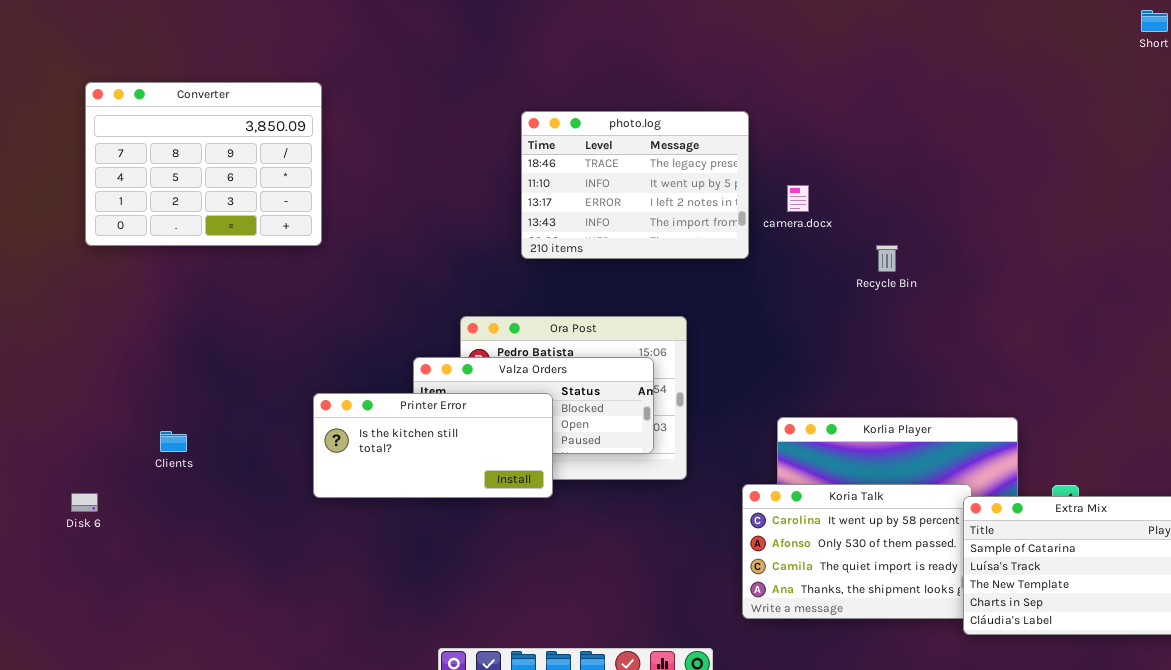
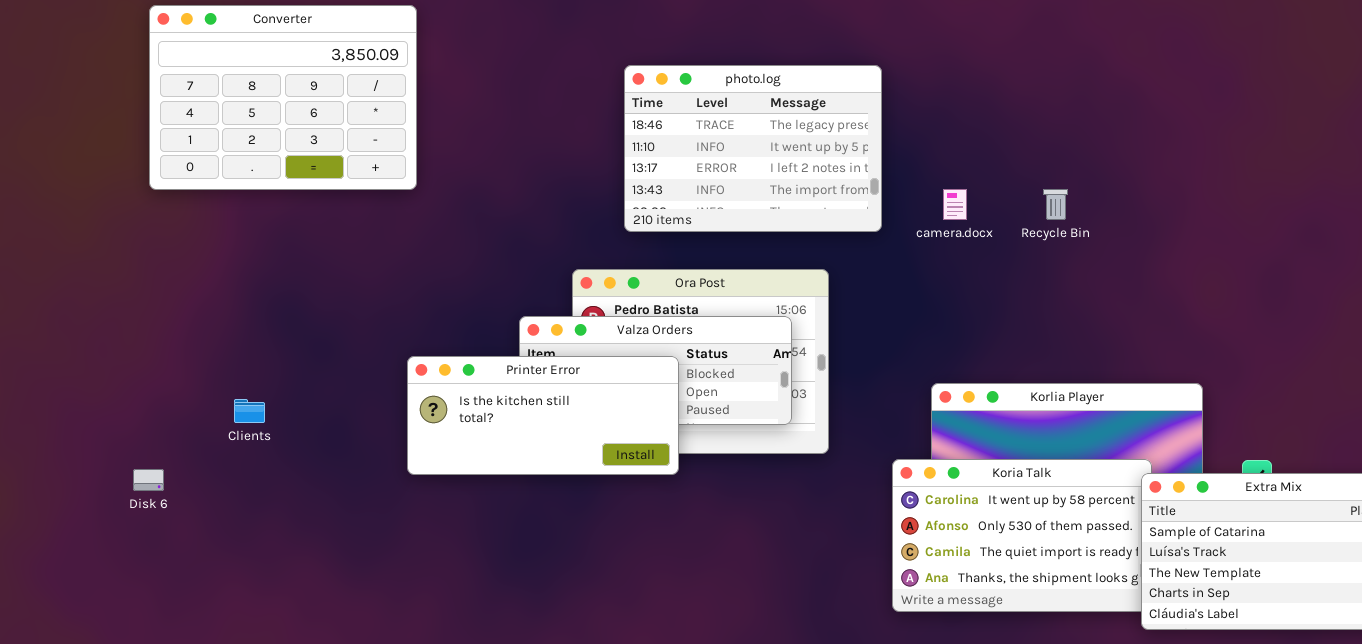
photo.log: [521,111,749,259] -> [624,65,882,232], moved
camera.docx: [787,185,809,212] -> [943,189,967,220], moved

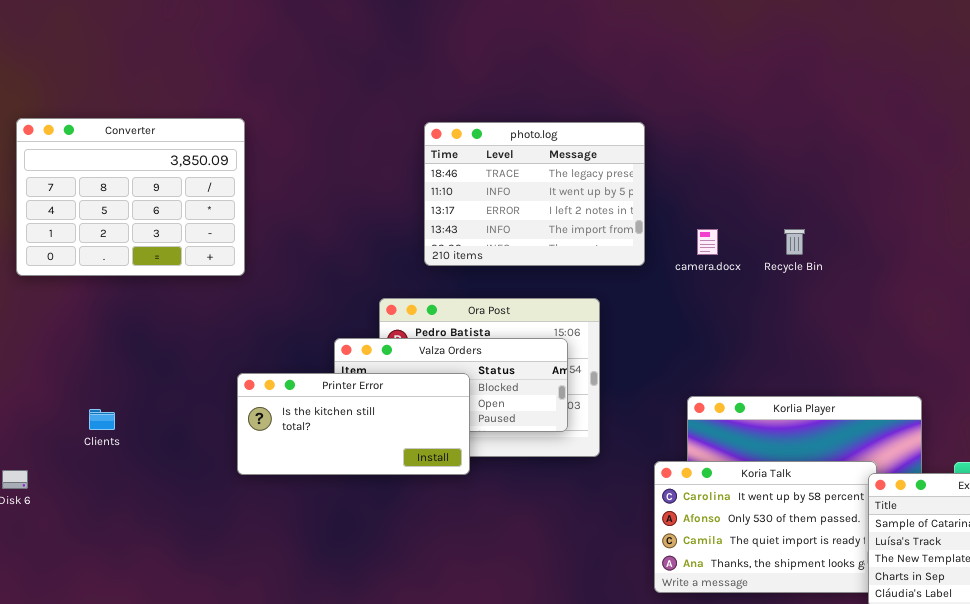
Converter: [149,5,417,190] -> [16,118,245,276], moved

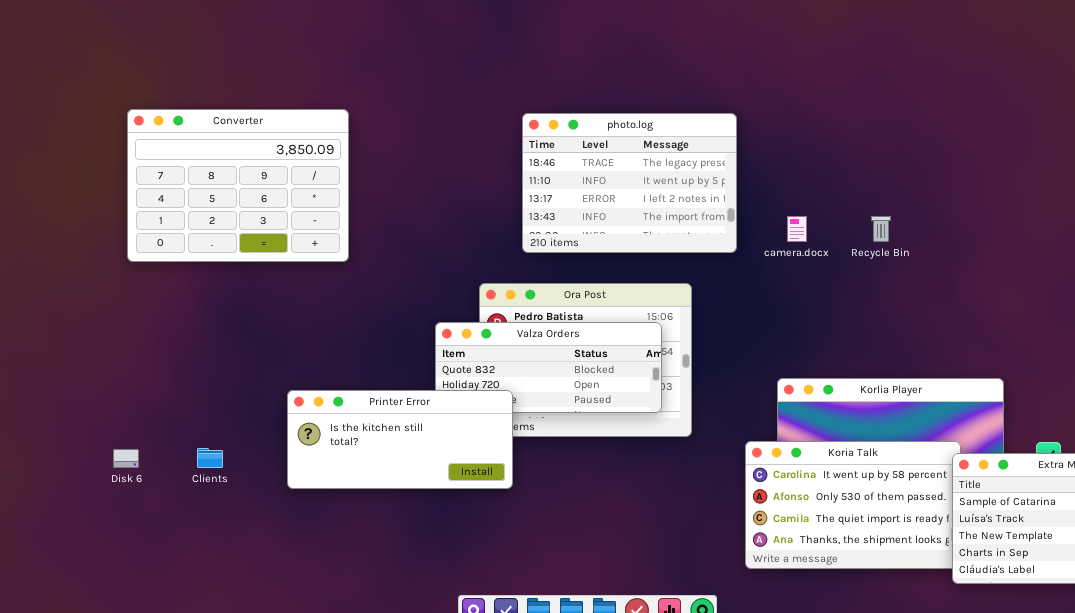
Printer Error: [237,373,470,475] -> [287,390,513,489], moved
Clients: [89,409,115,430] -> [197,448,223,468], moved

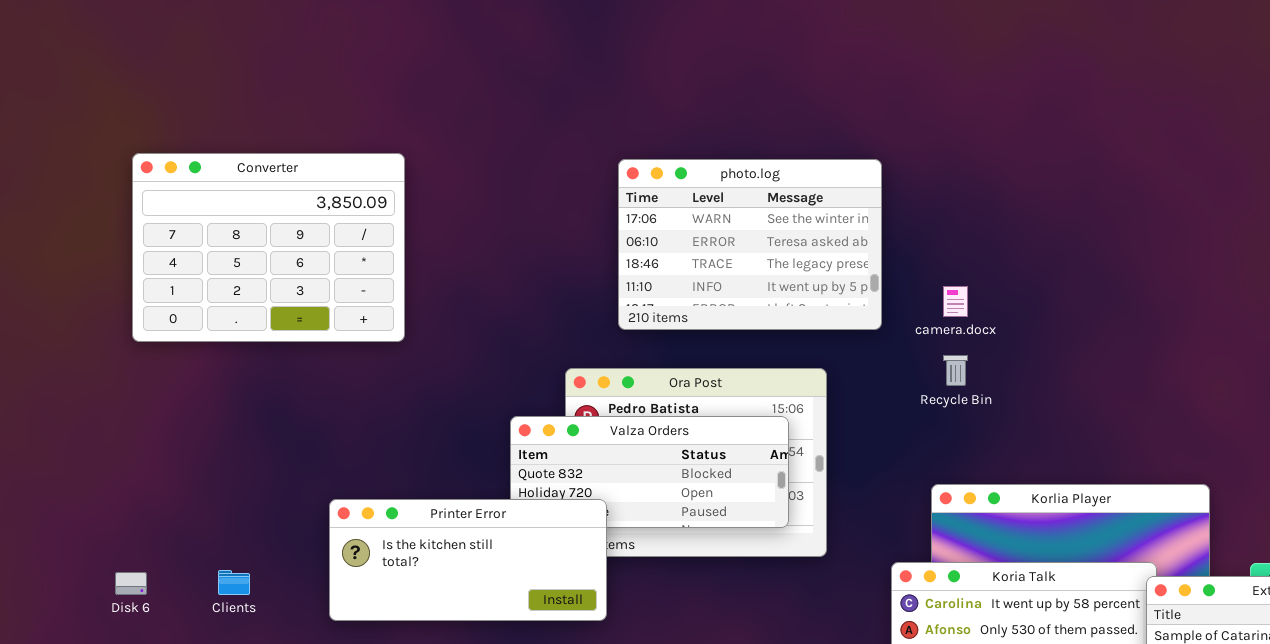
photo.log: [522,113,737,253] -> [618,159,882,330], scrolled up 2 rows
Recycle Bin: [871,216,891,242] -> [943,355,968,386], moved

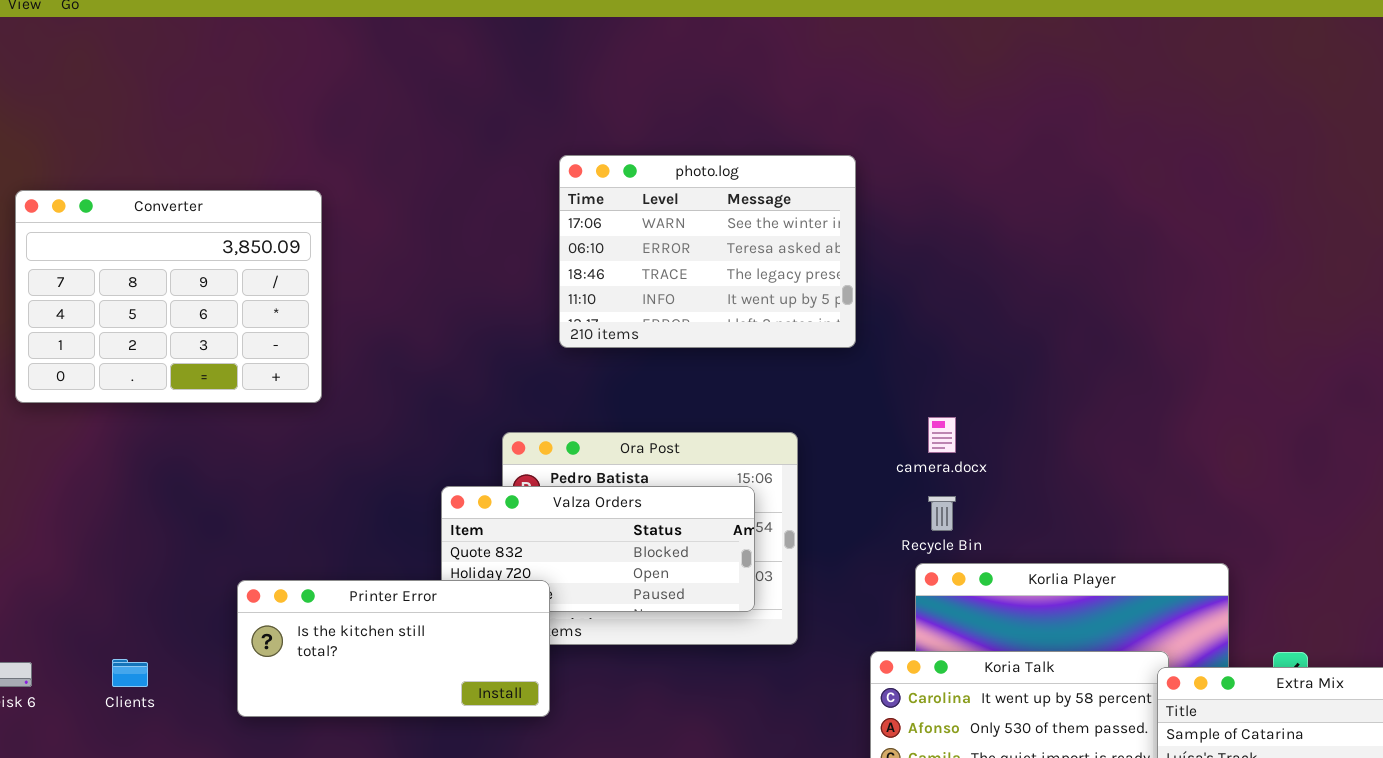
photo.log: [618,159,882,330] -> [559,155,856,348], moved
camera.docx: [943,286,968,317] -> [928,417,956,453], moved
Recycle Bin: [943,355,968,386] -> [928,496,956,531], moved

